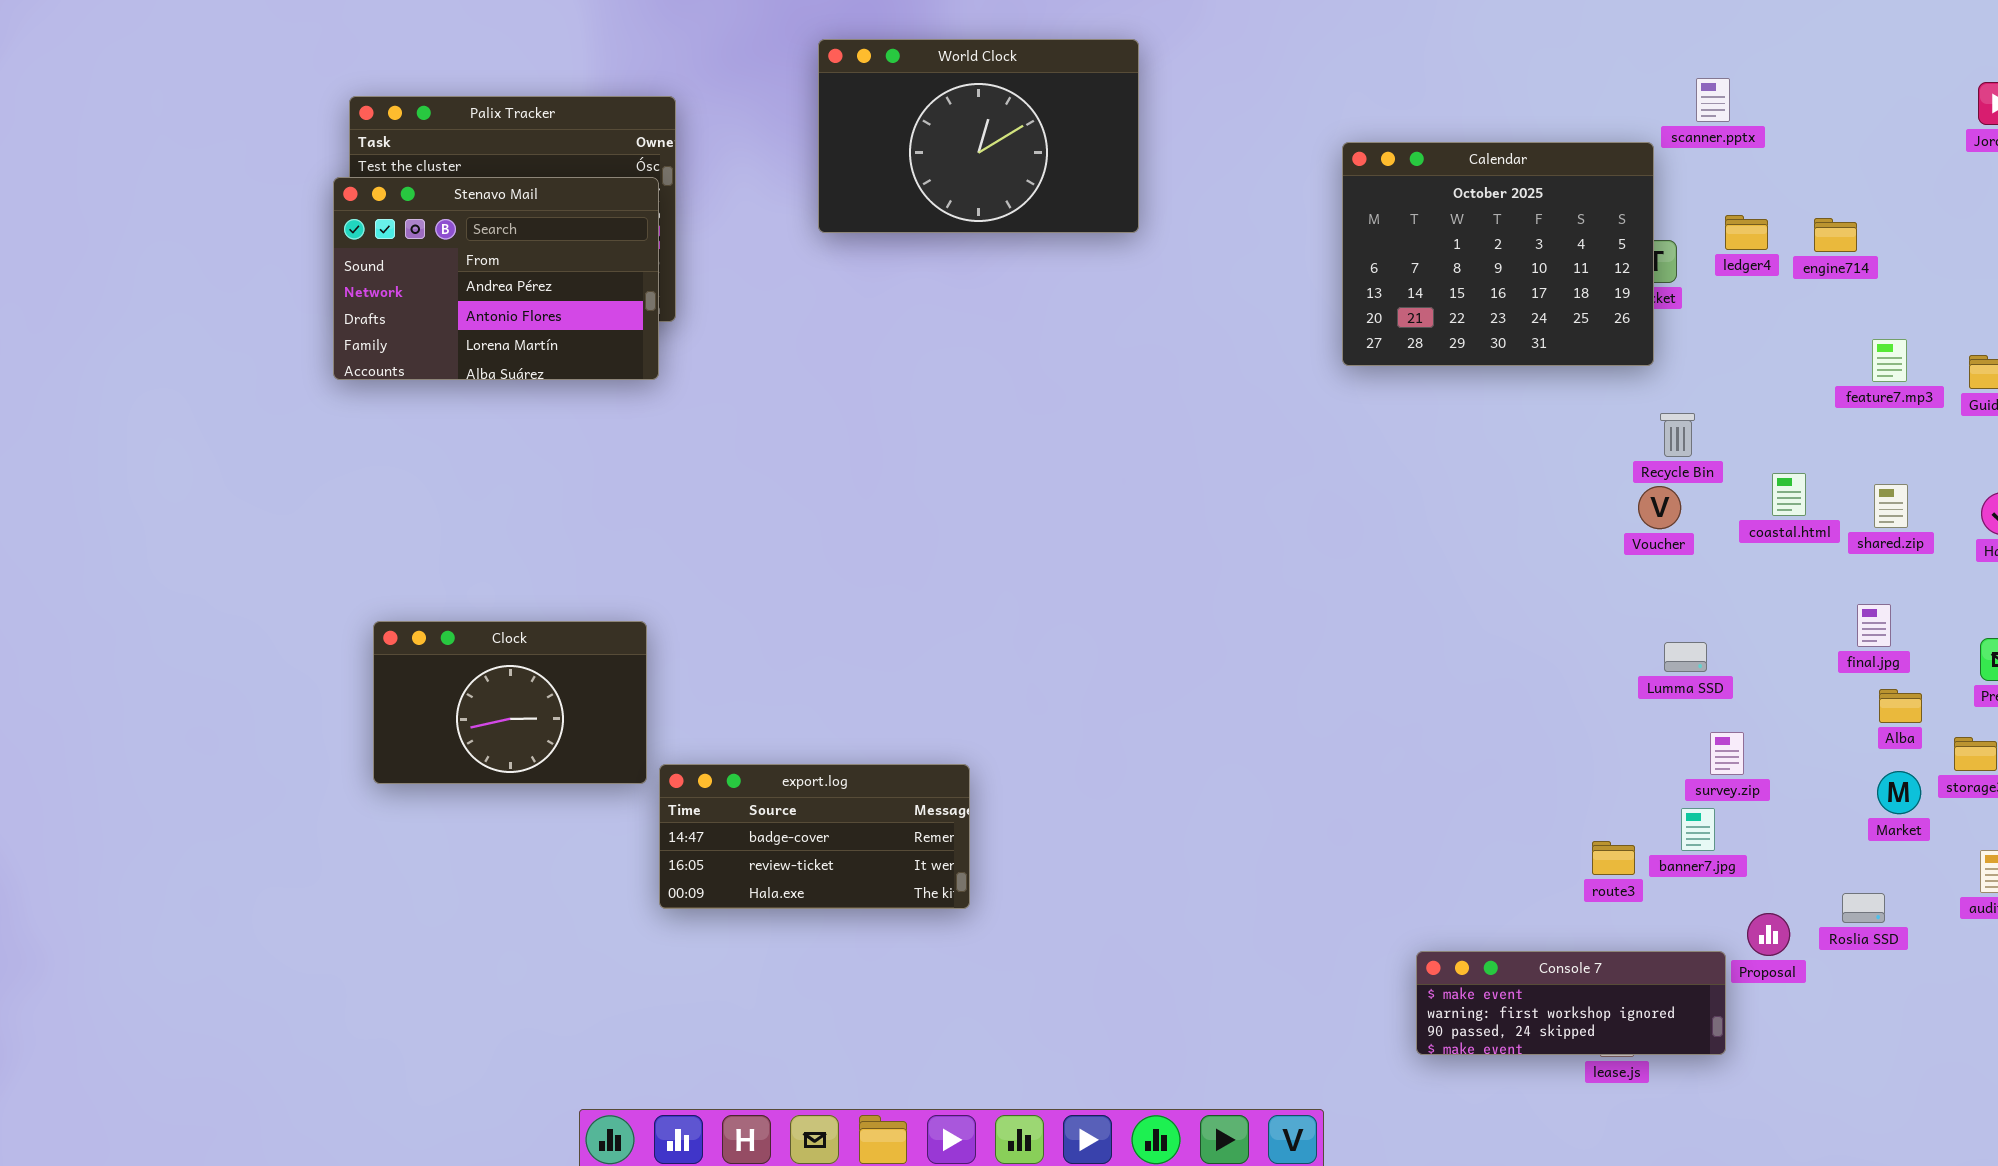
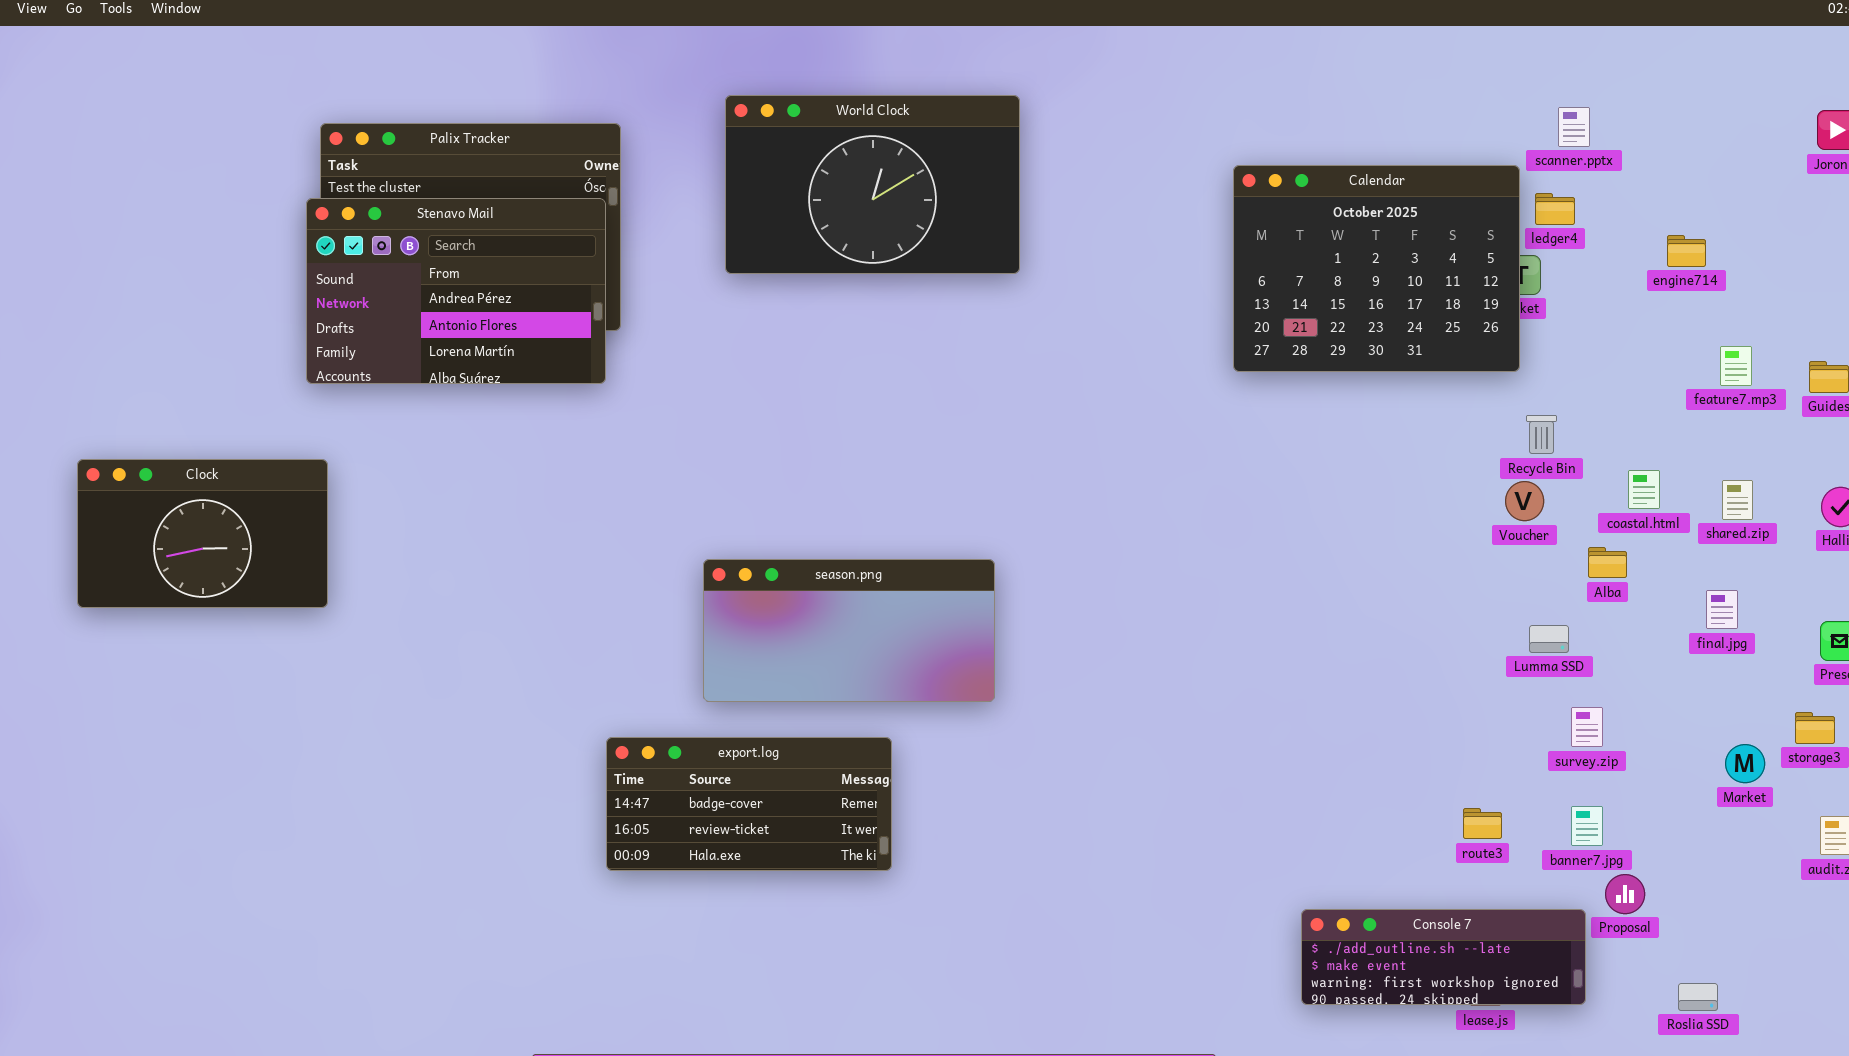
World Clock: [818,39,1139,233] -> [725,95,1020,274], moved
ledger4: [1725,215,1768,250] -> [1535,193,1575,225], moved
season.png: none -> [703,559,995,702], opened
Clock: [373,621,647,784] -> [77,459,328,608], moved
Alba: [1879,689,1922,723] -> [1588,547,1627,578], moved
banner7.jpg: [1681,808,1715,851] -> [1571,806,1603,846], moved
Roslia SSD: [1842,893,1885,923] -> [1678,983,1718,1011], moved
Console 7: [1416,951,1726,1055] -> [1301,909,1586,1005], scrolled up 1 row

